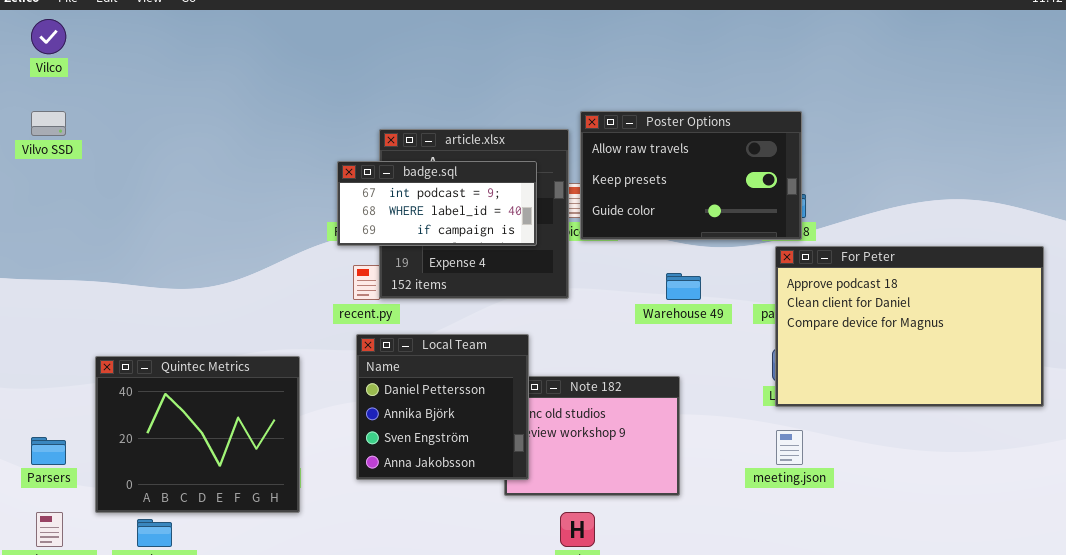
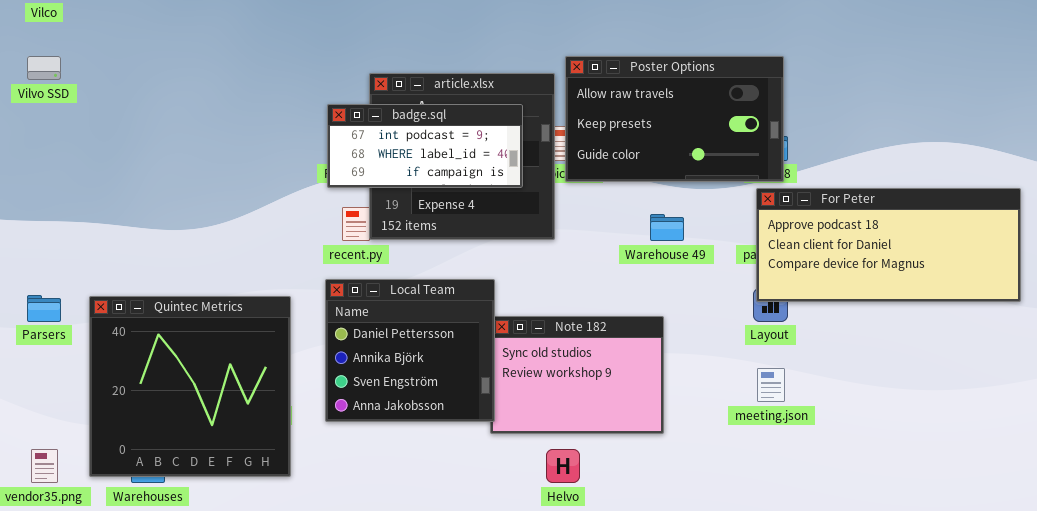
For Peter: [775,246,1044,407] -> [756,188,1021,302], resized
Local Team: [356,334,529,480] -> [325,279,495,422], moved
Quintec Metrics: [95,356,300,513] -> [89,296,291,477], resized
Parsers: [31,437,66,465] -> [27,295,61,322], moved

